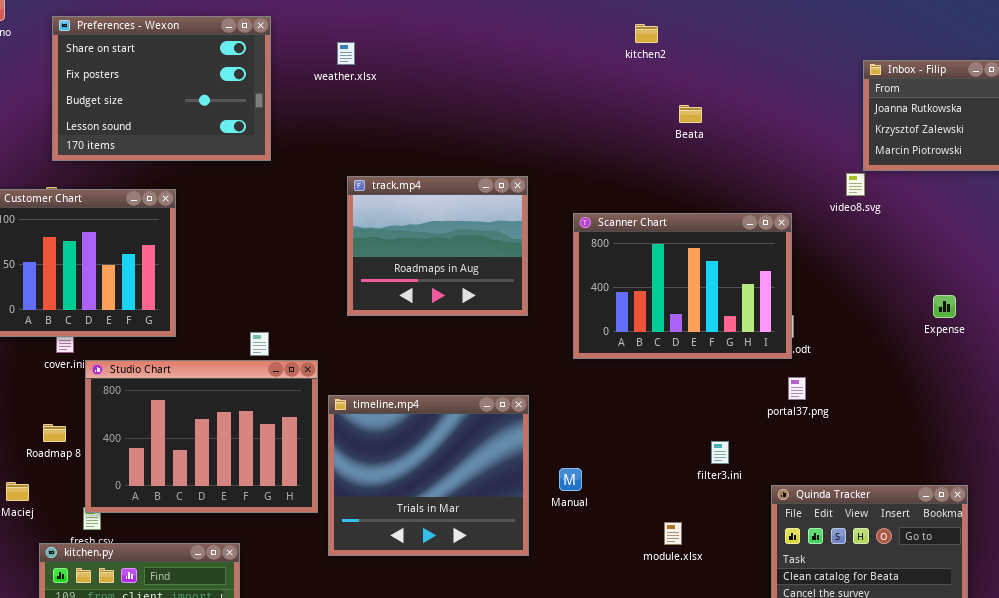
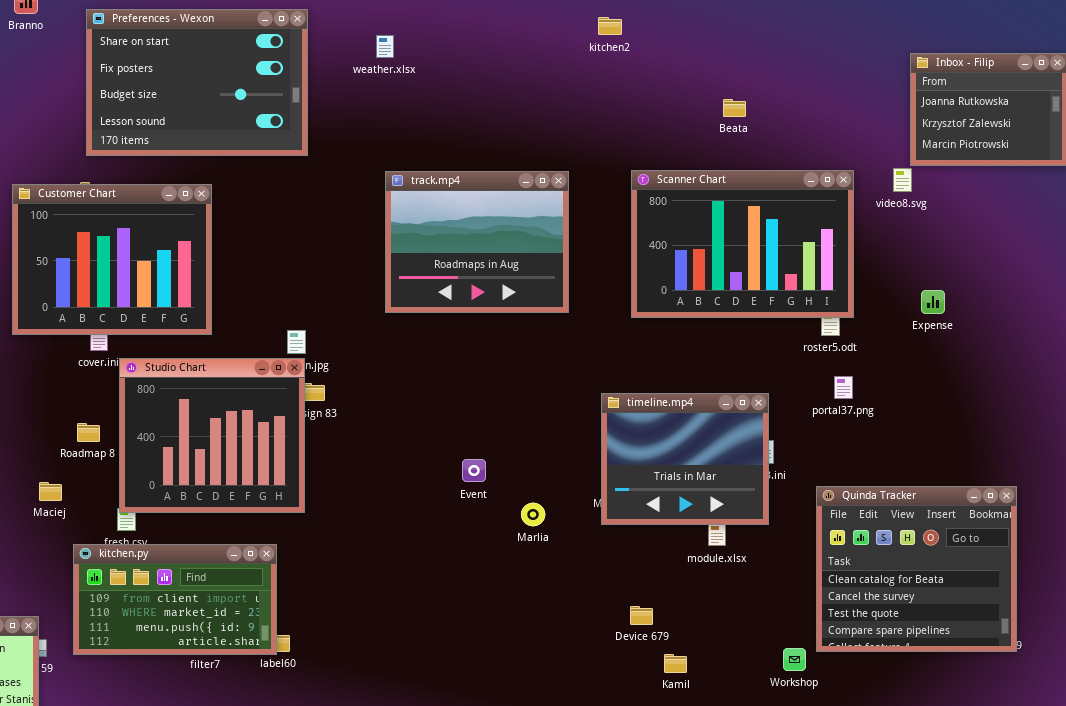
kitchen2: [635,24,658,43] -> [598,17,622,35], moved
Scanner Chart: [573,213,792,359] -> [631,170,854,318], moved
Expense: [933,295,956,318] -> [921,290,945,314], moved
Studio Chart: [85,360,318,513] -> [119,358,305,513], resized
timeline.mp4: [328,395,529,556] -> [601,393,769,525], moved, resized

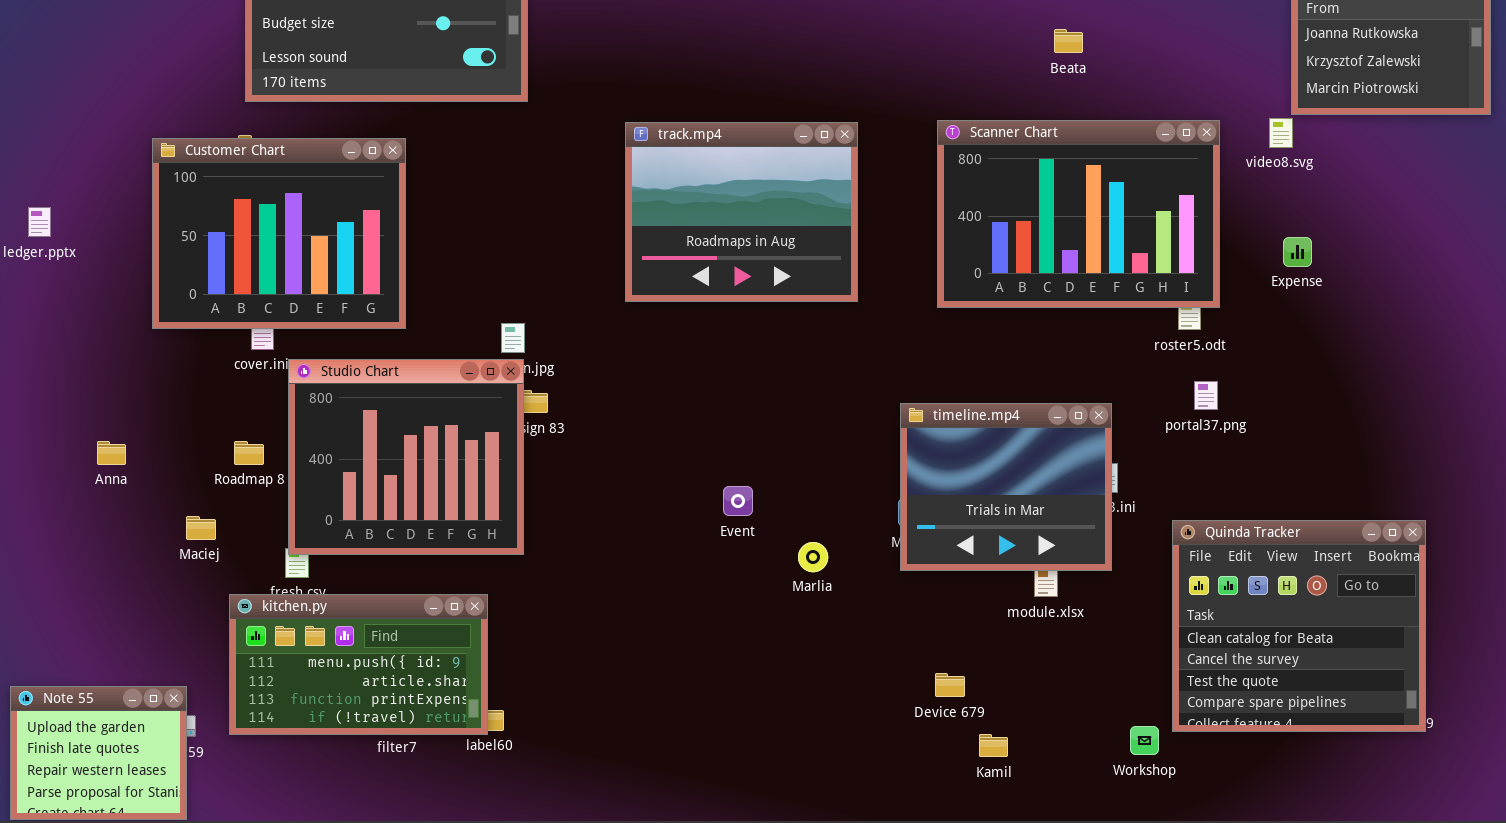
Expense: [921,290,945,314] -> [1283,237,1312,267], moved
kitchen.py: [73,544,277,655] -> [229,594,488,735], scrolled down 2 rows

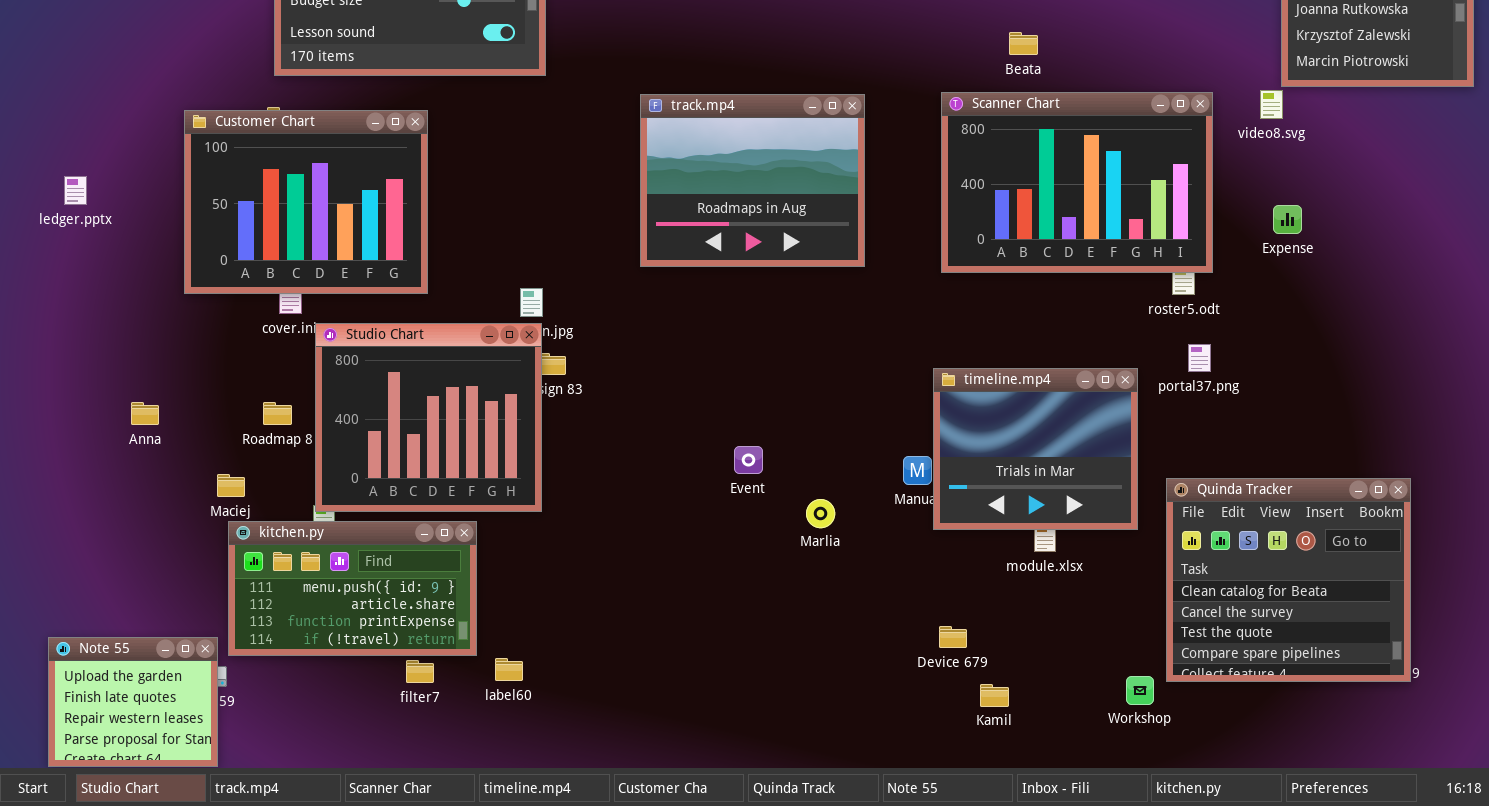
Beata: [1054,29,1083,53] -> [1009,32,1038,55], moved
timeline.mp4: [900,403,1112,571] -> [933,368,1138,530], moved
kitchen.py: [229,594,488,735] -> [228,521,477,656], moved

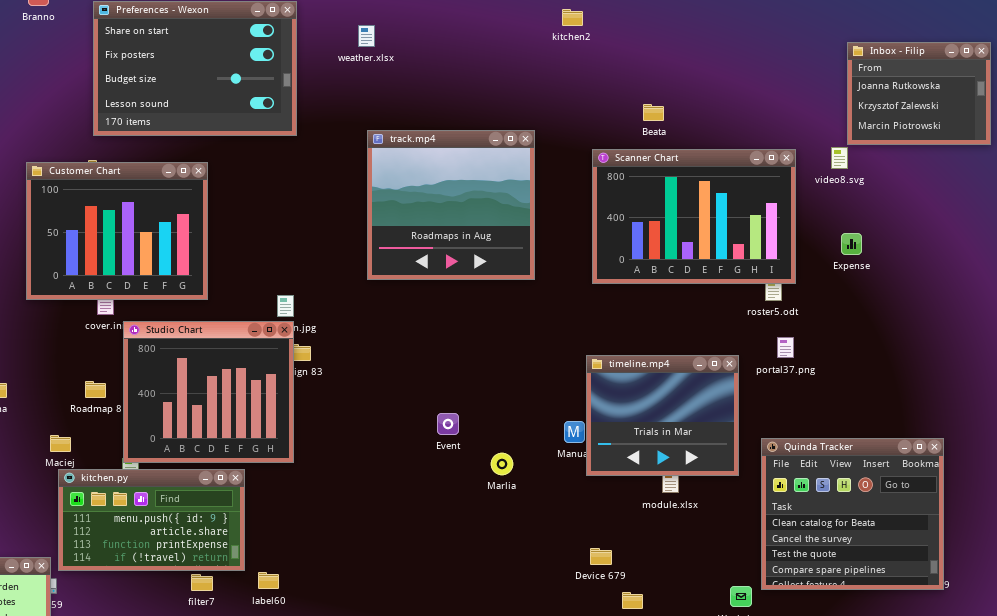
track.mp4: [640,94,865,267] -> [367,130,535,280], resized

